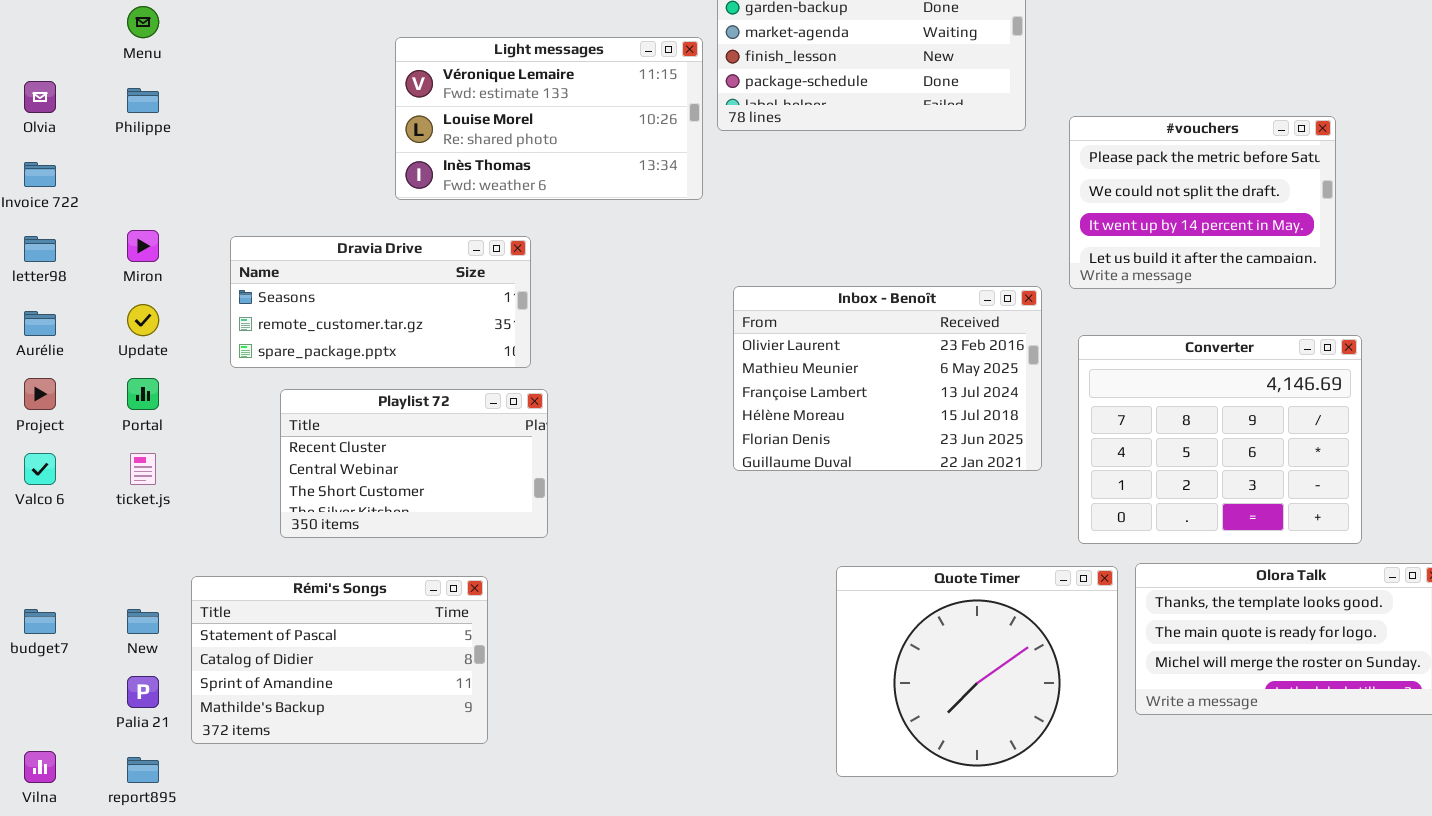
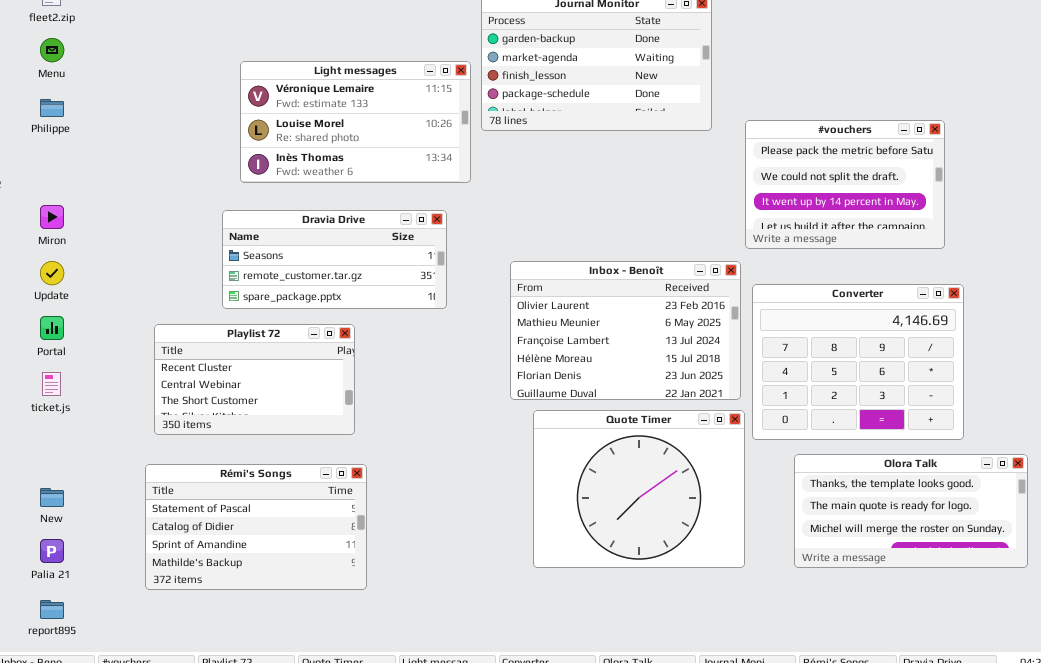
Dravia Drive: [230,236,531,368] -> [222,210,447,309], moved
Inbox - Benoît: [733,286,1042,471] -> [510,261,741,400], moved
Quote Timer: [836,566,1118,777] -> [533,410,745,568], moved
Rémi's Songs: [191,576,488,744] -> [145,464,367,590], moved

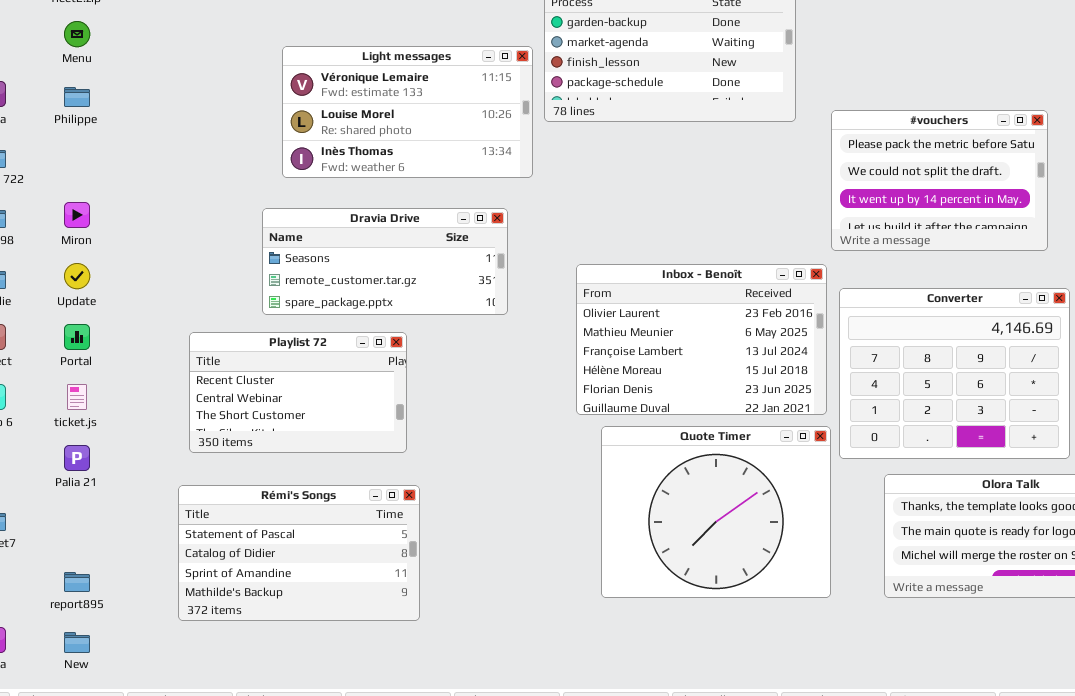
New: [40,488,64,507] -> [64,632,90,653], moved
Palia 21: [40,539,64,563] -> [64,445,90,471], moved
report895: [40,600,64,619] -> [64,572,90,592], moved

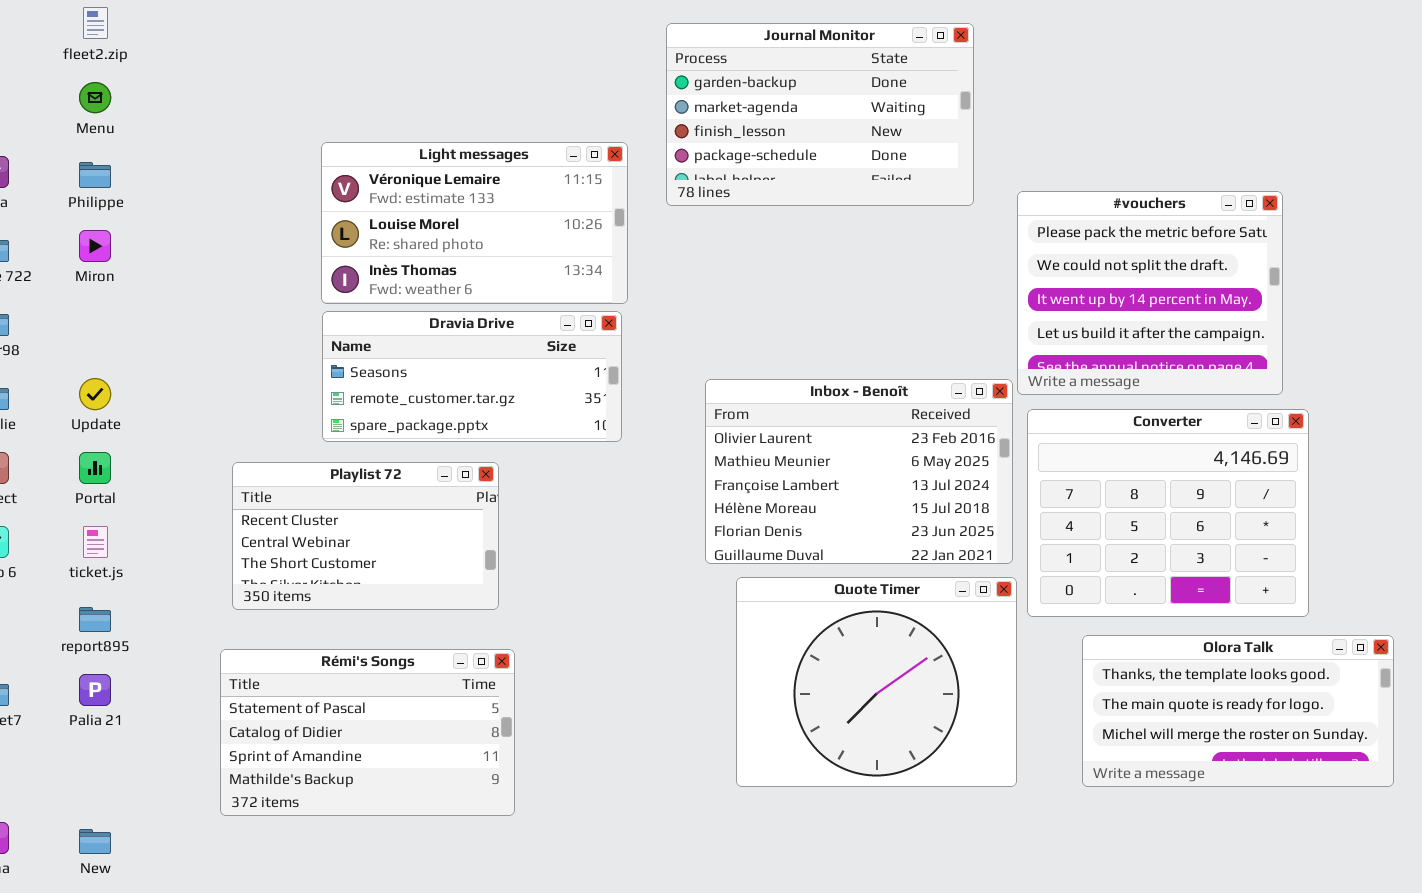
Light messages: [282,46,533,178] -> [321,142,628,304], moved
#vouchers: [831,110,1048,251] -> [1017,191,1283,395], resized
Miron: [64,202,90,228] -> [79,230,111,262], moved
Palia 21: [64,445,90,471] -> [79,674,111,706], moved
report895: [64,572,90,592] -> [79,607,111,632], moved

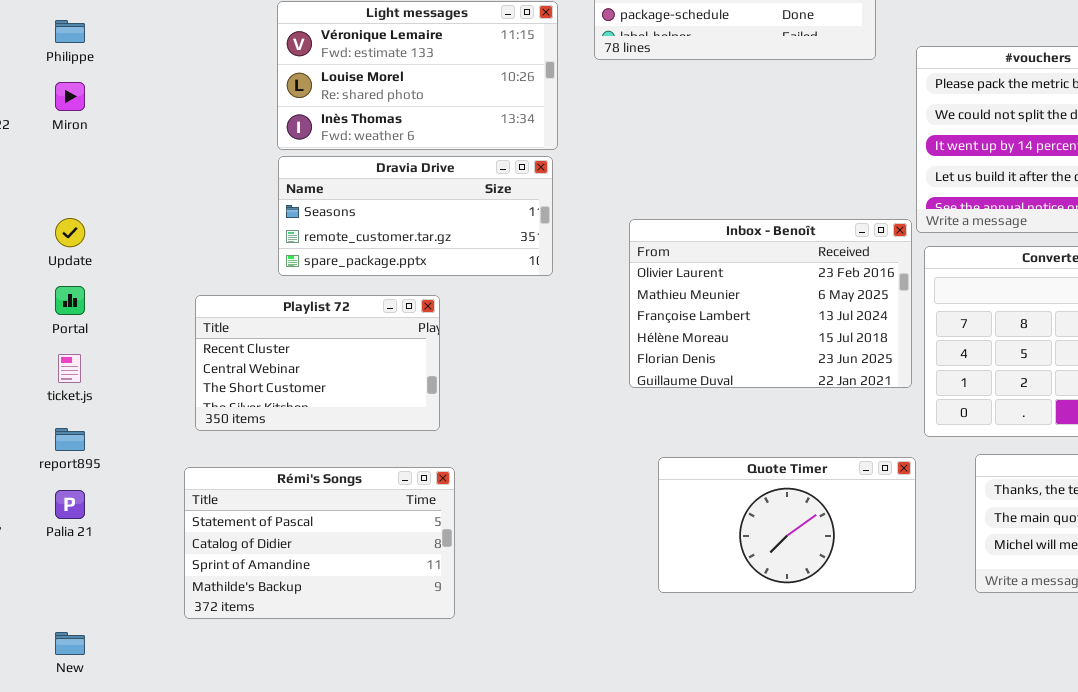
Quote Timer: [736,577,1017,787] -> [658,457,916,593], resized

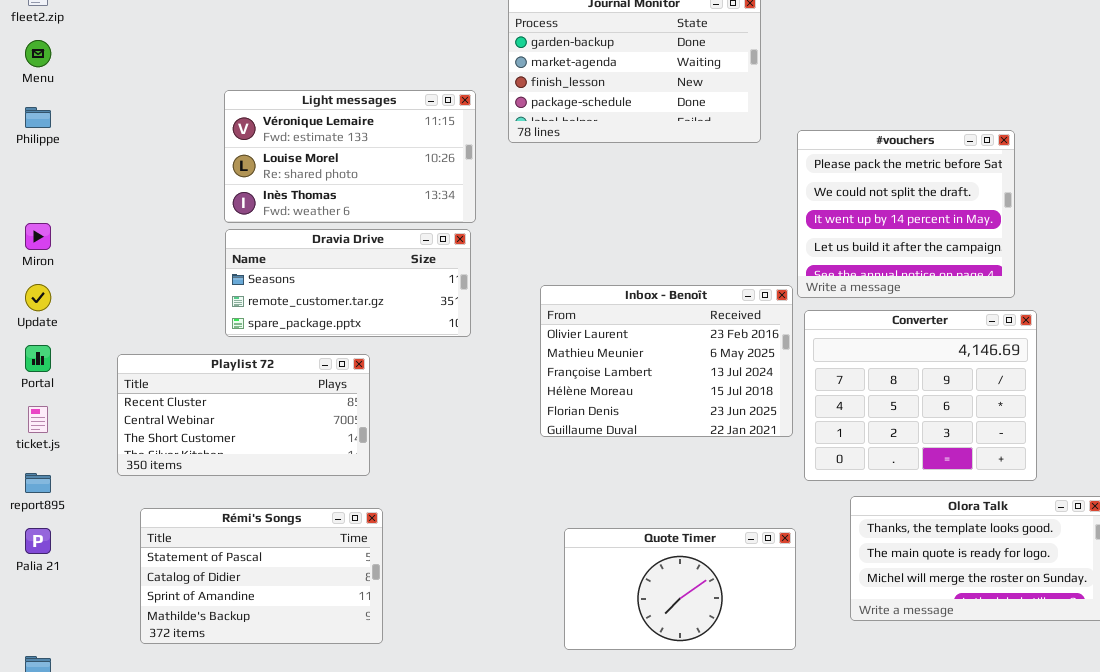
Miron: [55,82,85,111] -> [25,223,51,250], moved
Playlist 72: [195,295,440,431] -> [117,354,370,476], resized
Quote Timer: [658,457,916,593] -> [564,528,796,650], moved

